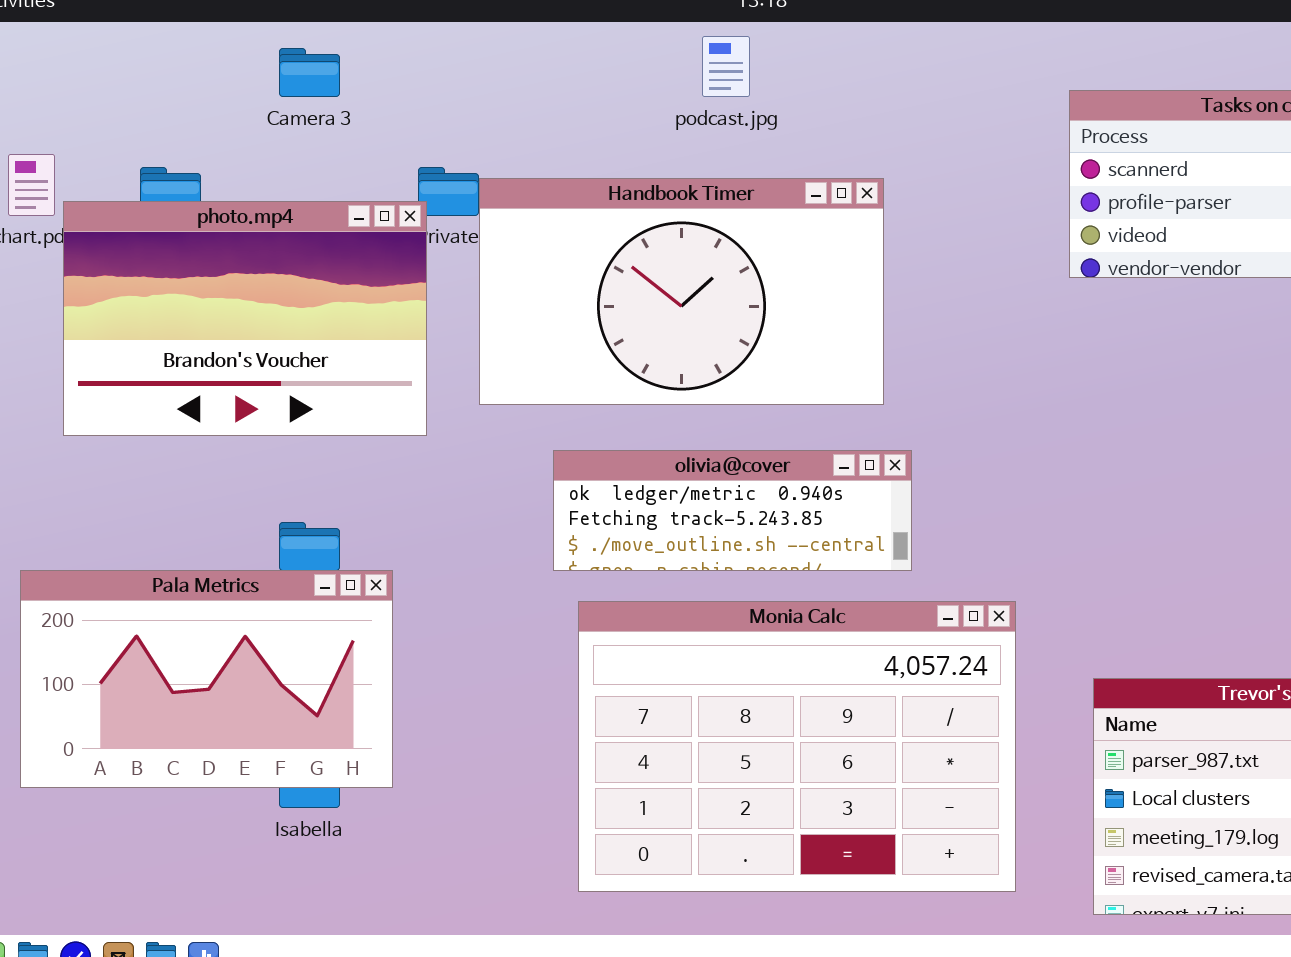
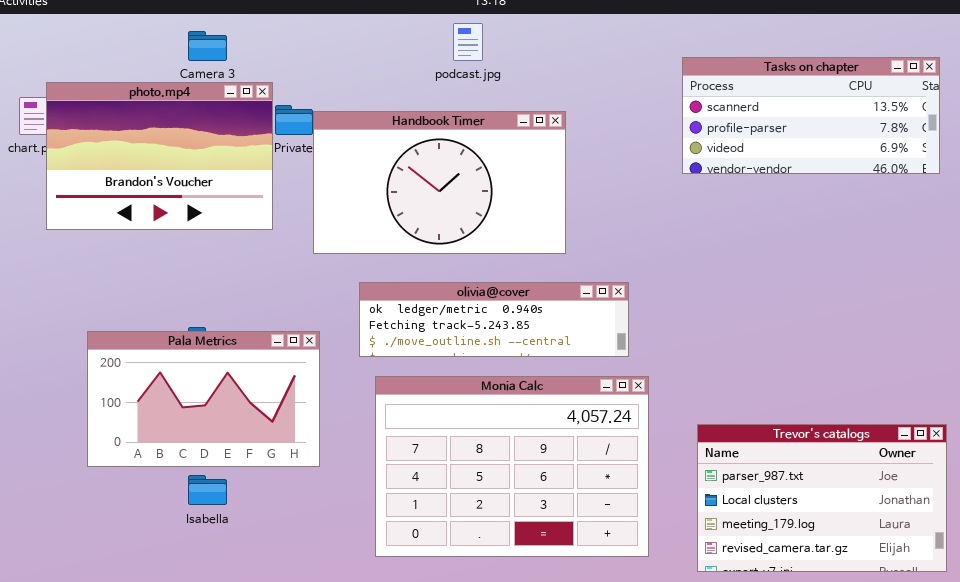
photo.mp4: [63,201,427,436] -> [46,82,273,230], moved
olivia@cover: [553,450,912,571] -> [359,282,629,357], resized
Pala Metrics: [20,570,393,788] -> [87,331,320,467], moved

